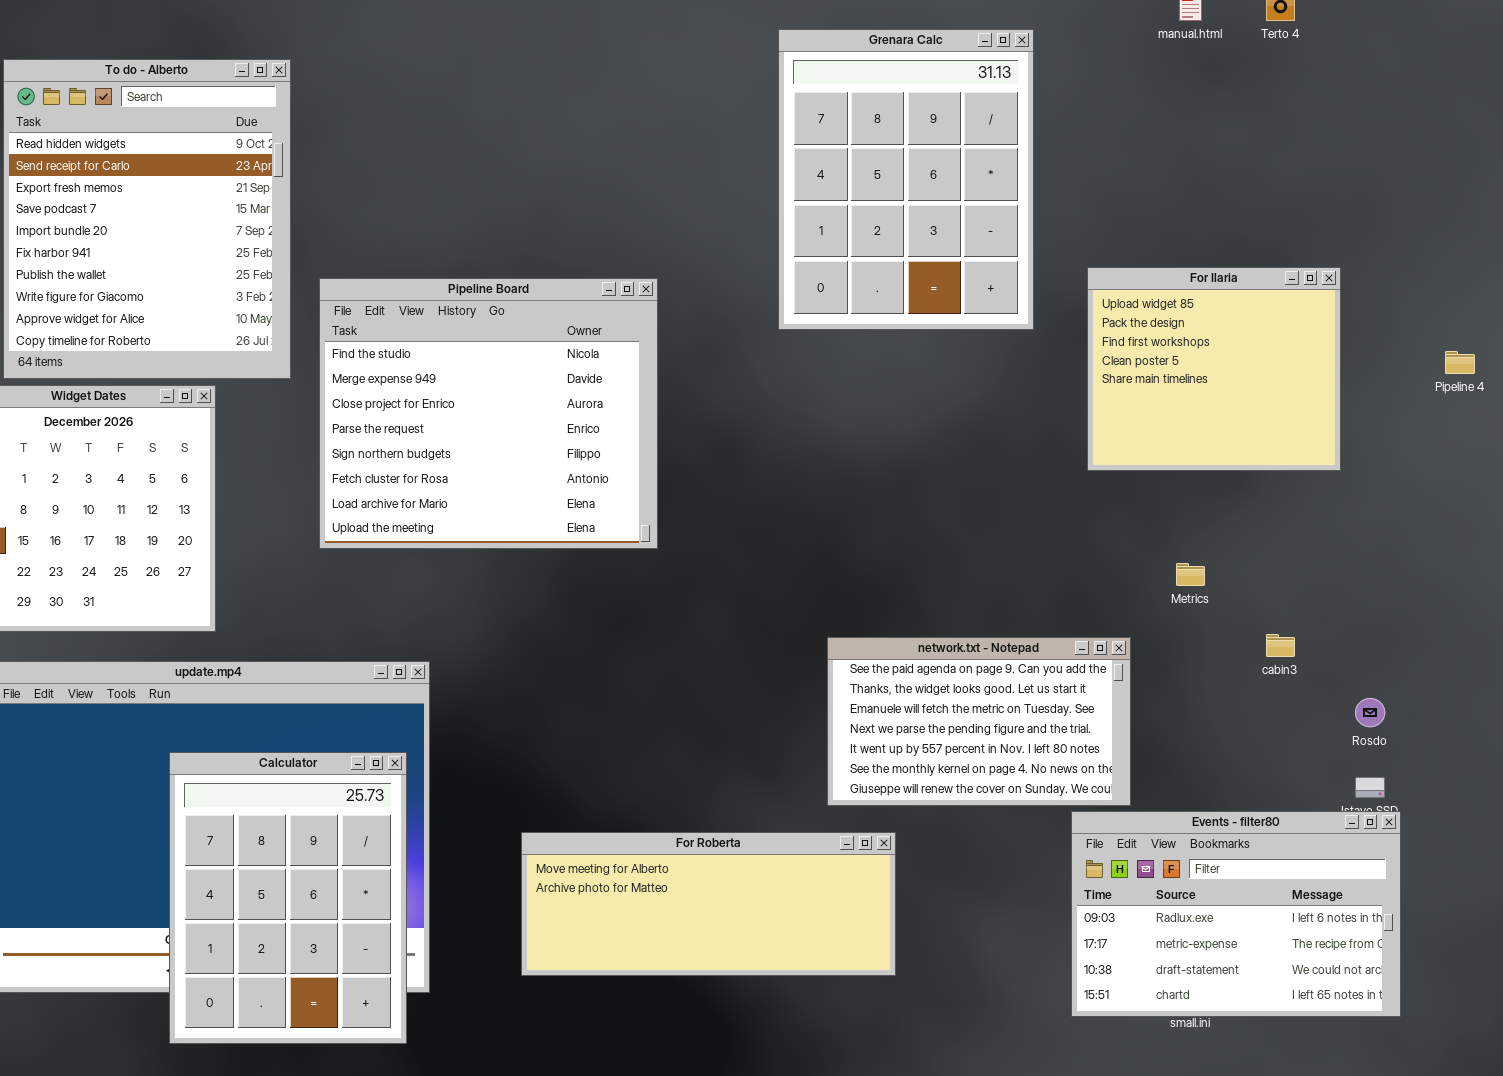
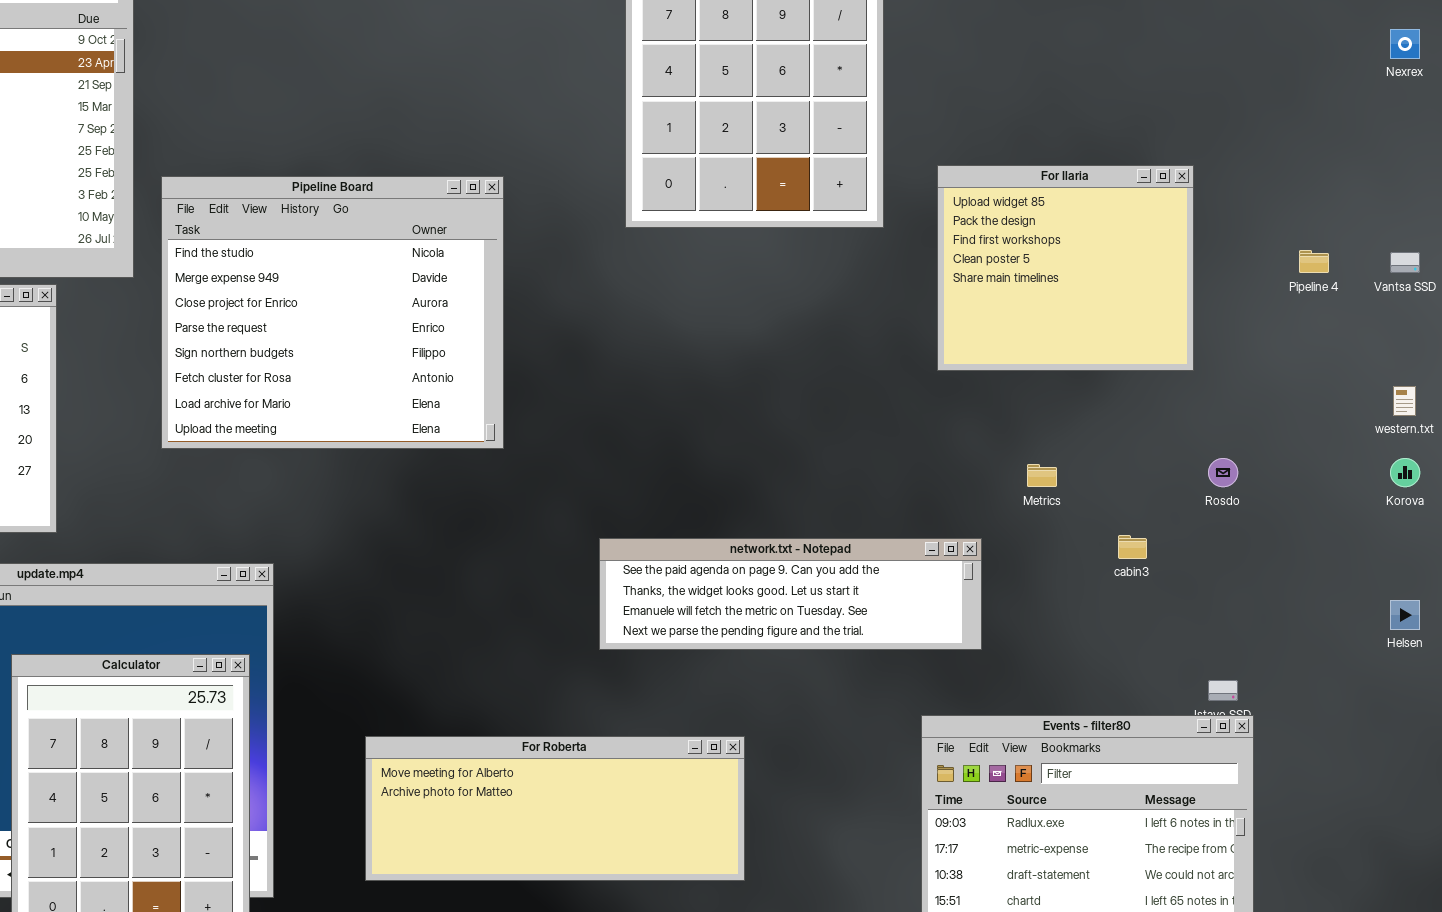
network.txt - Notepad: [827,637,1131,806] -> [599,538,982,650], resized
Rosdo: [1355,698,1385,727] -> [1208,458,1238,487], moved

